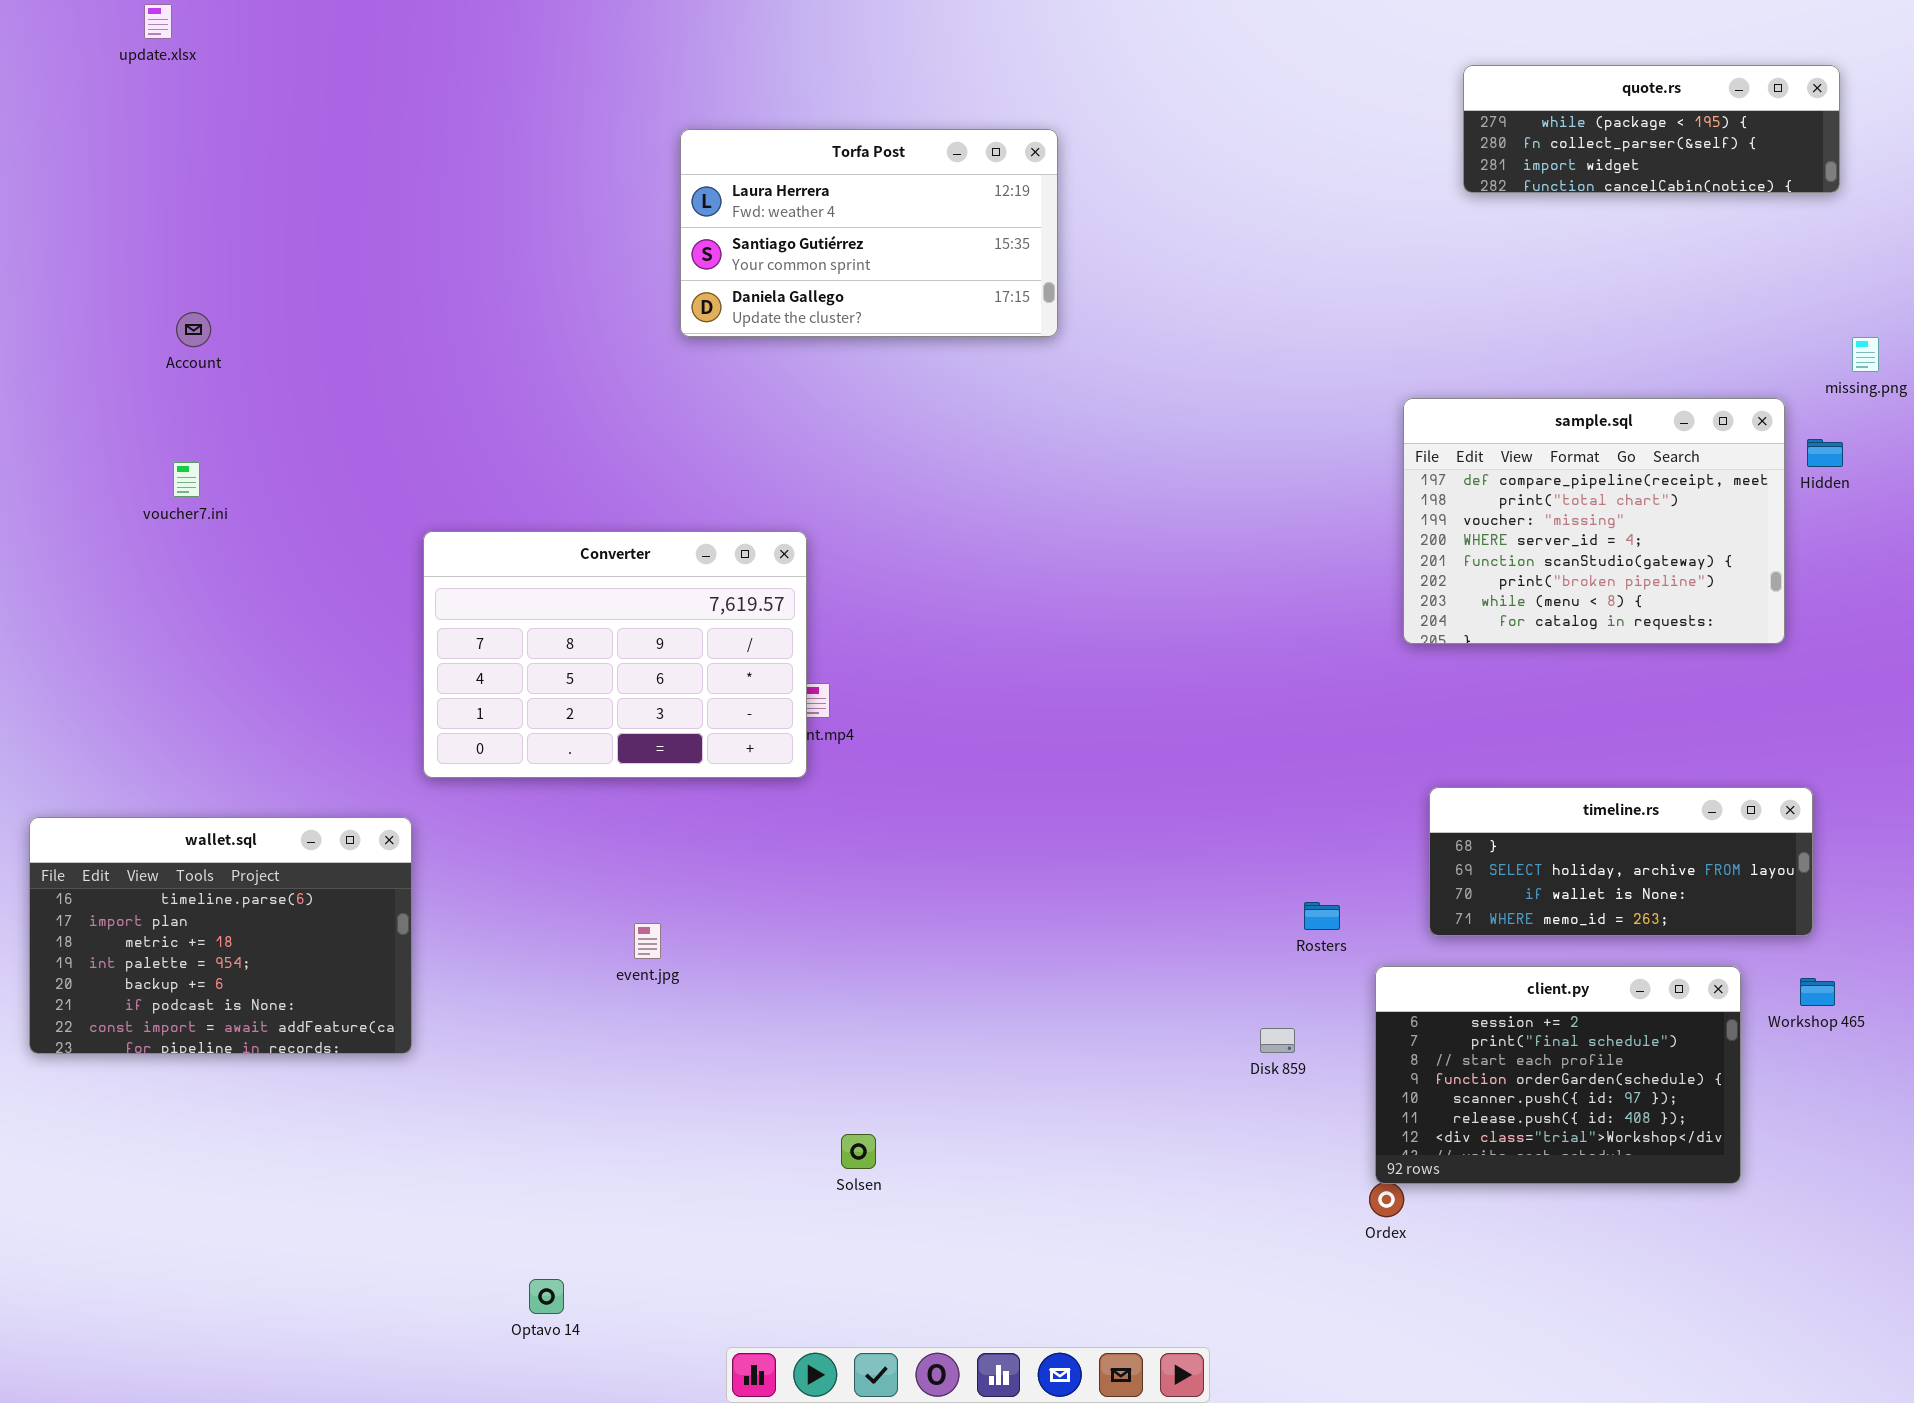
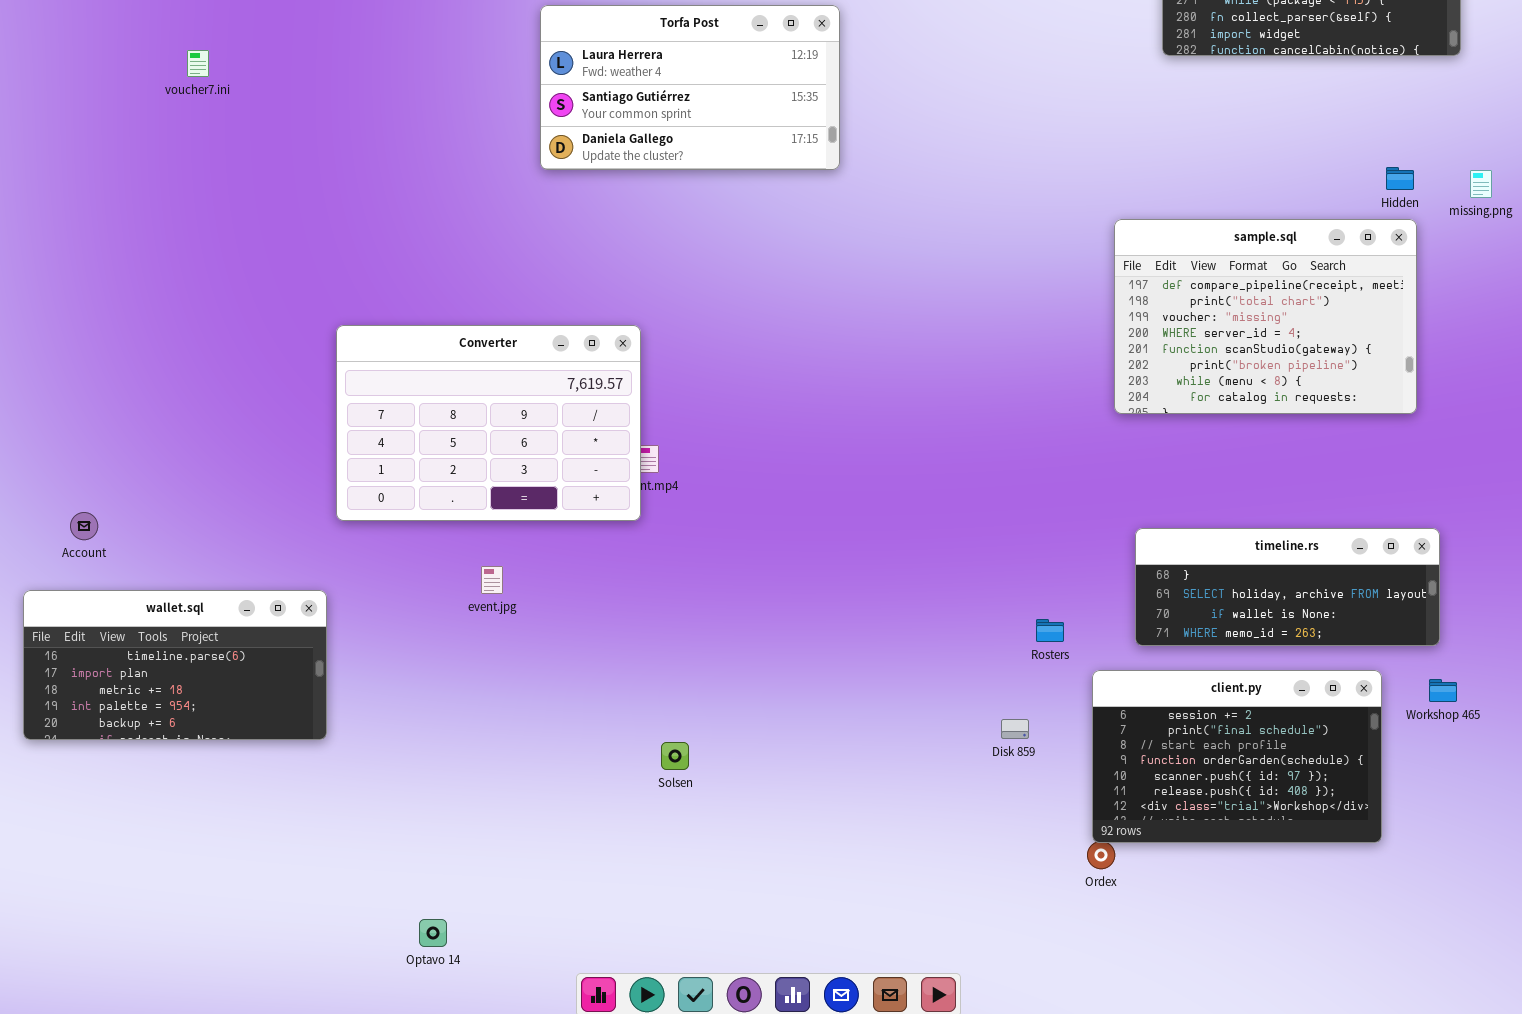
Account: [176,312,211,347] -> [70,512,98,540], moved
Hidden: [1807,439,1843,467] -> [1386,167,1414,190], moved
voucher7.ini: [173,462,200,497] -> [187,50,209,77], moved
wallet.sql: [29,817,412,1054] -> [23,590,327,740], resized
event.jpg: [634,923,661,959] -> [481,566,503,594], moved
Solsen: [841,1134,876,1169] -> [661,742,689,770], moved

